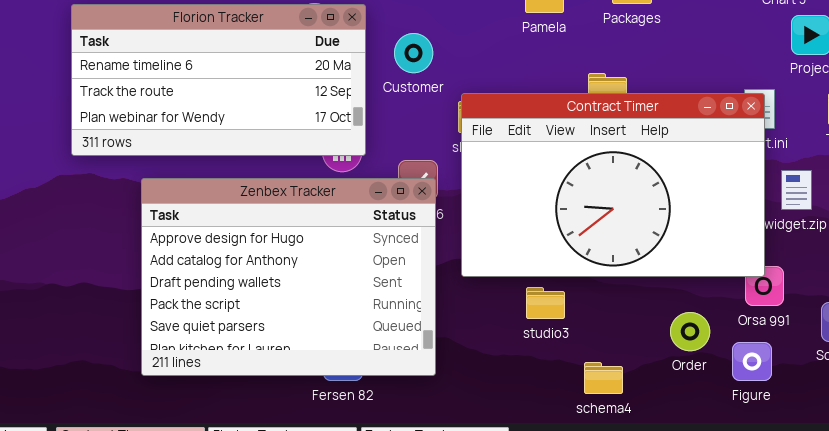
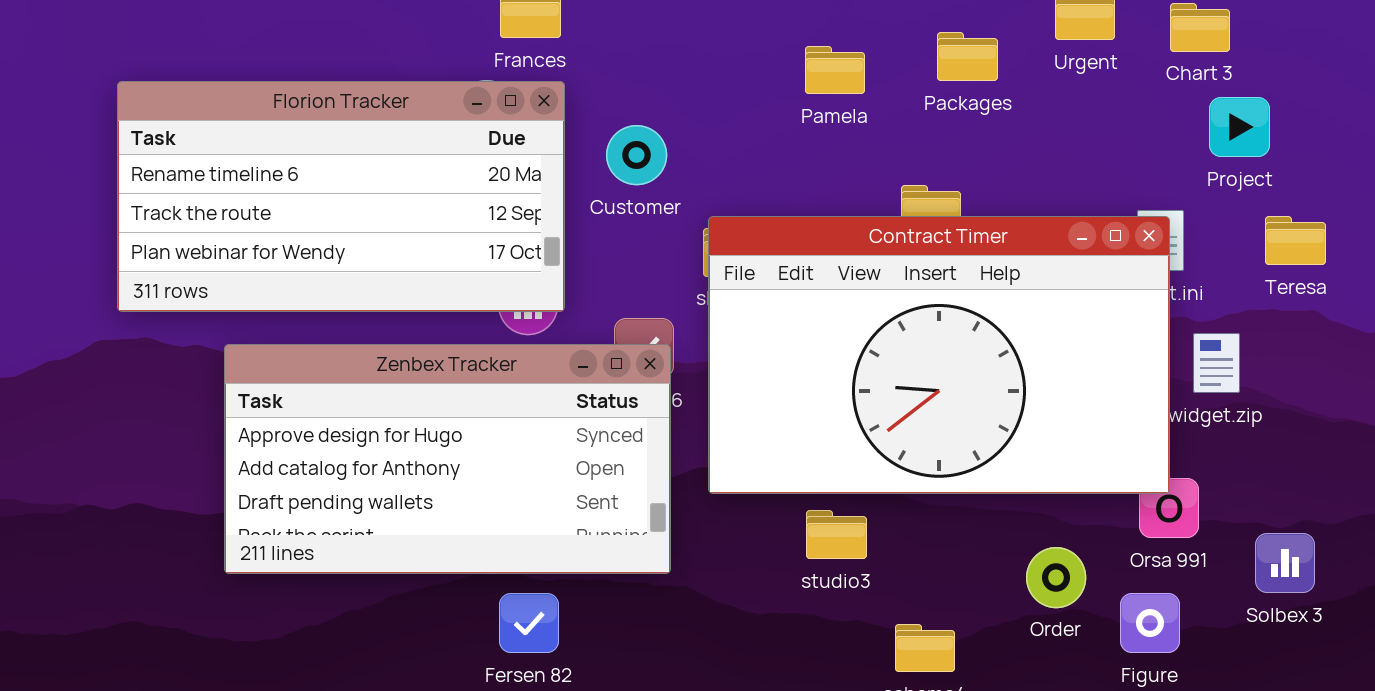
Zenbex Tracker: [141,178,436,376] -> [224,344,671,574], resized

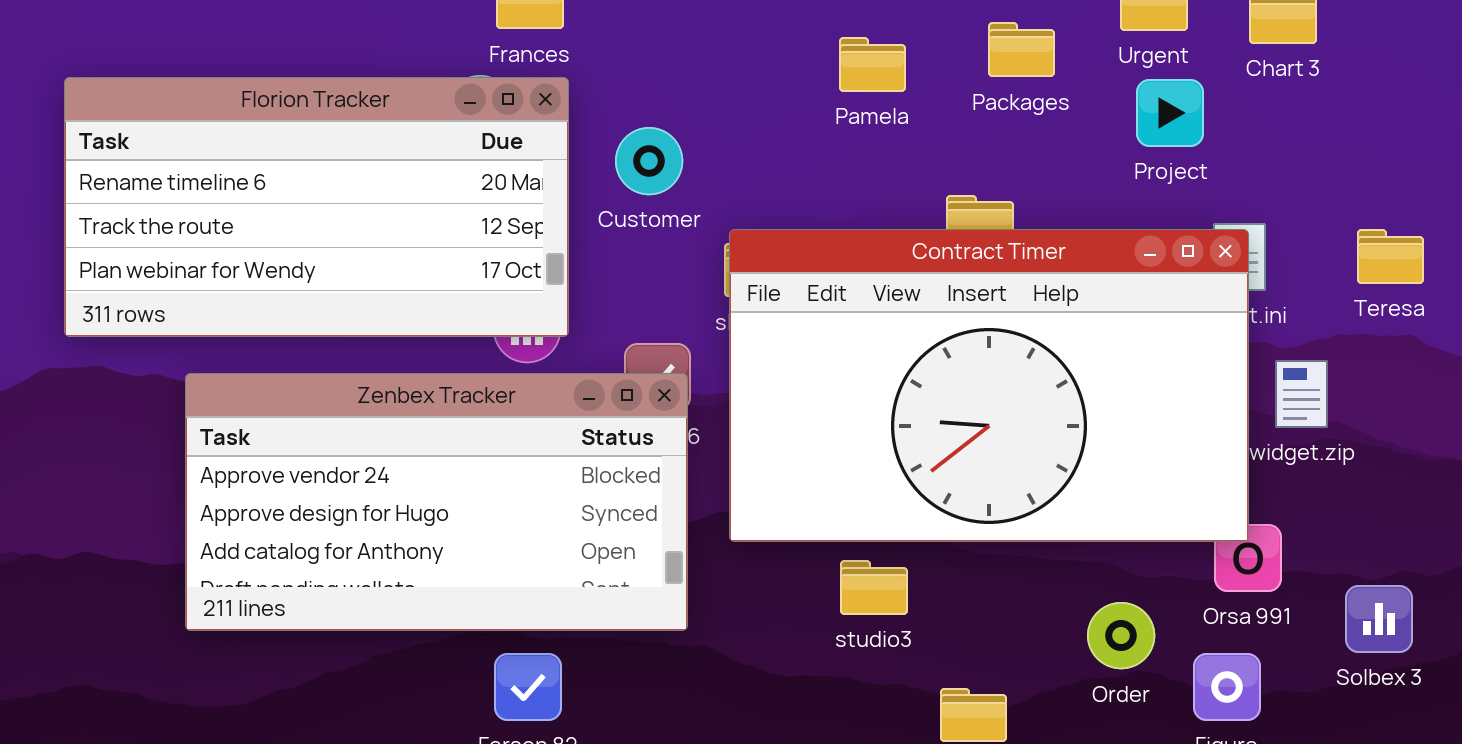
Project: [1209,97,1270,157] -> [1136,79,1204,147], moved
Zenbex Tracker: [224,344,671,574] -> [185,373,688,631], scrolled up 1 row

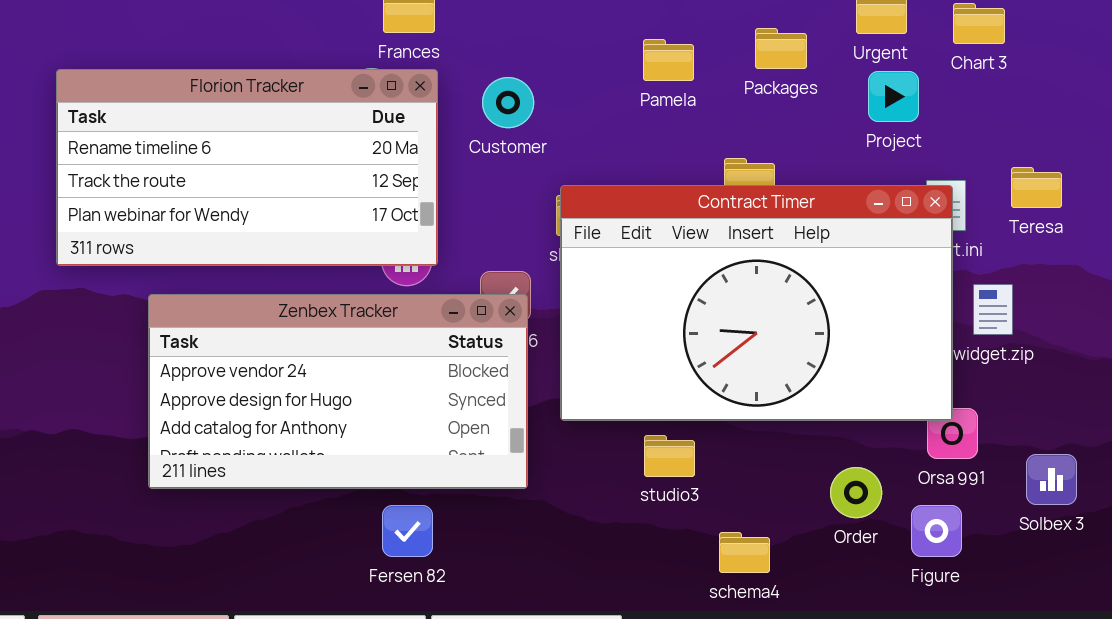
Customer: [615,127,683,195] -> [482,77,534,128], moved
Teresa: [1357,229,1424,284] -> [1011,167,1062,208], moved

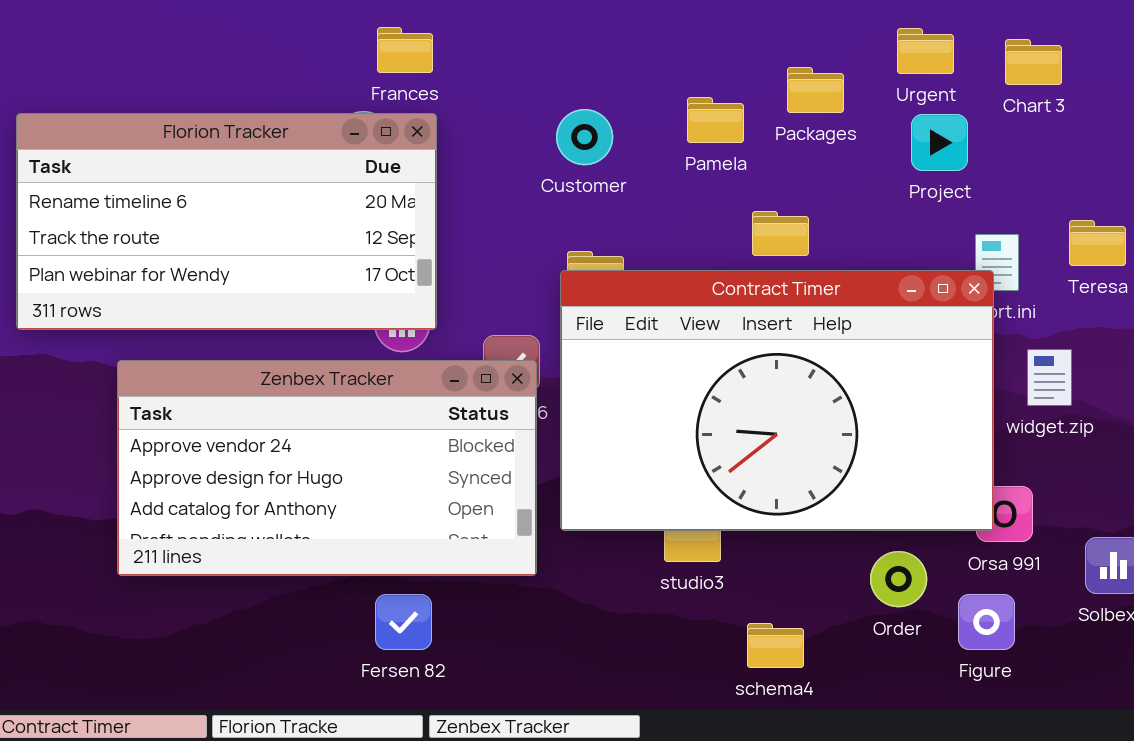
Pamela: [643,39,694,81] -> [687,97,744,143], moved
Customer: [482,77,534,128] -> [556,109,613,165], moved
Contract Timer: [560,185,953,421] -> [560,270,994,531], moved

